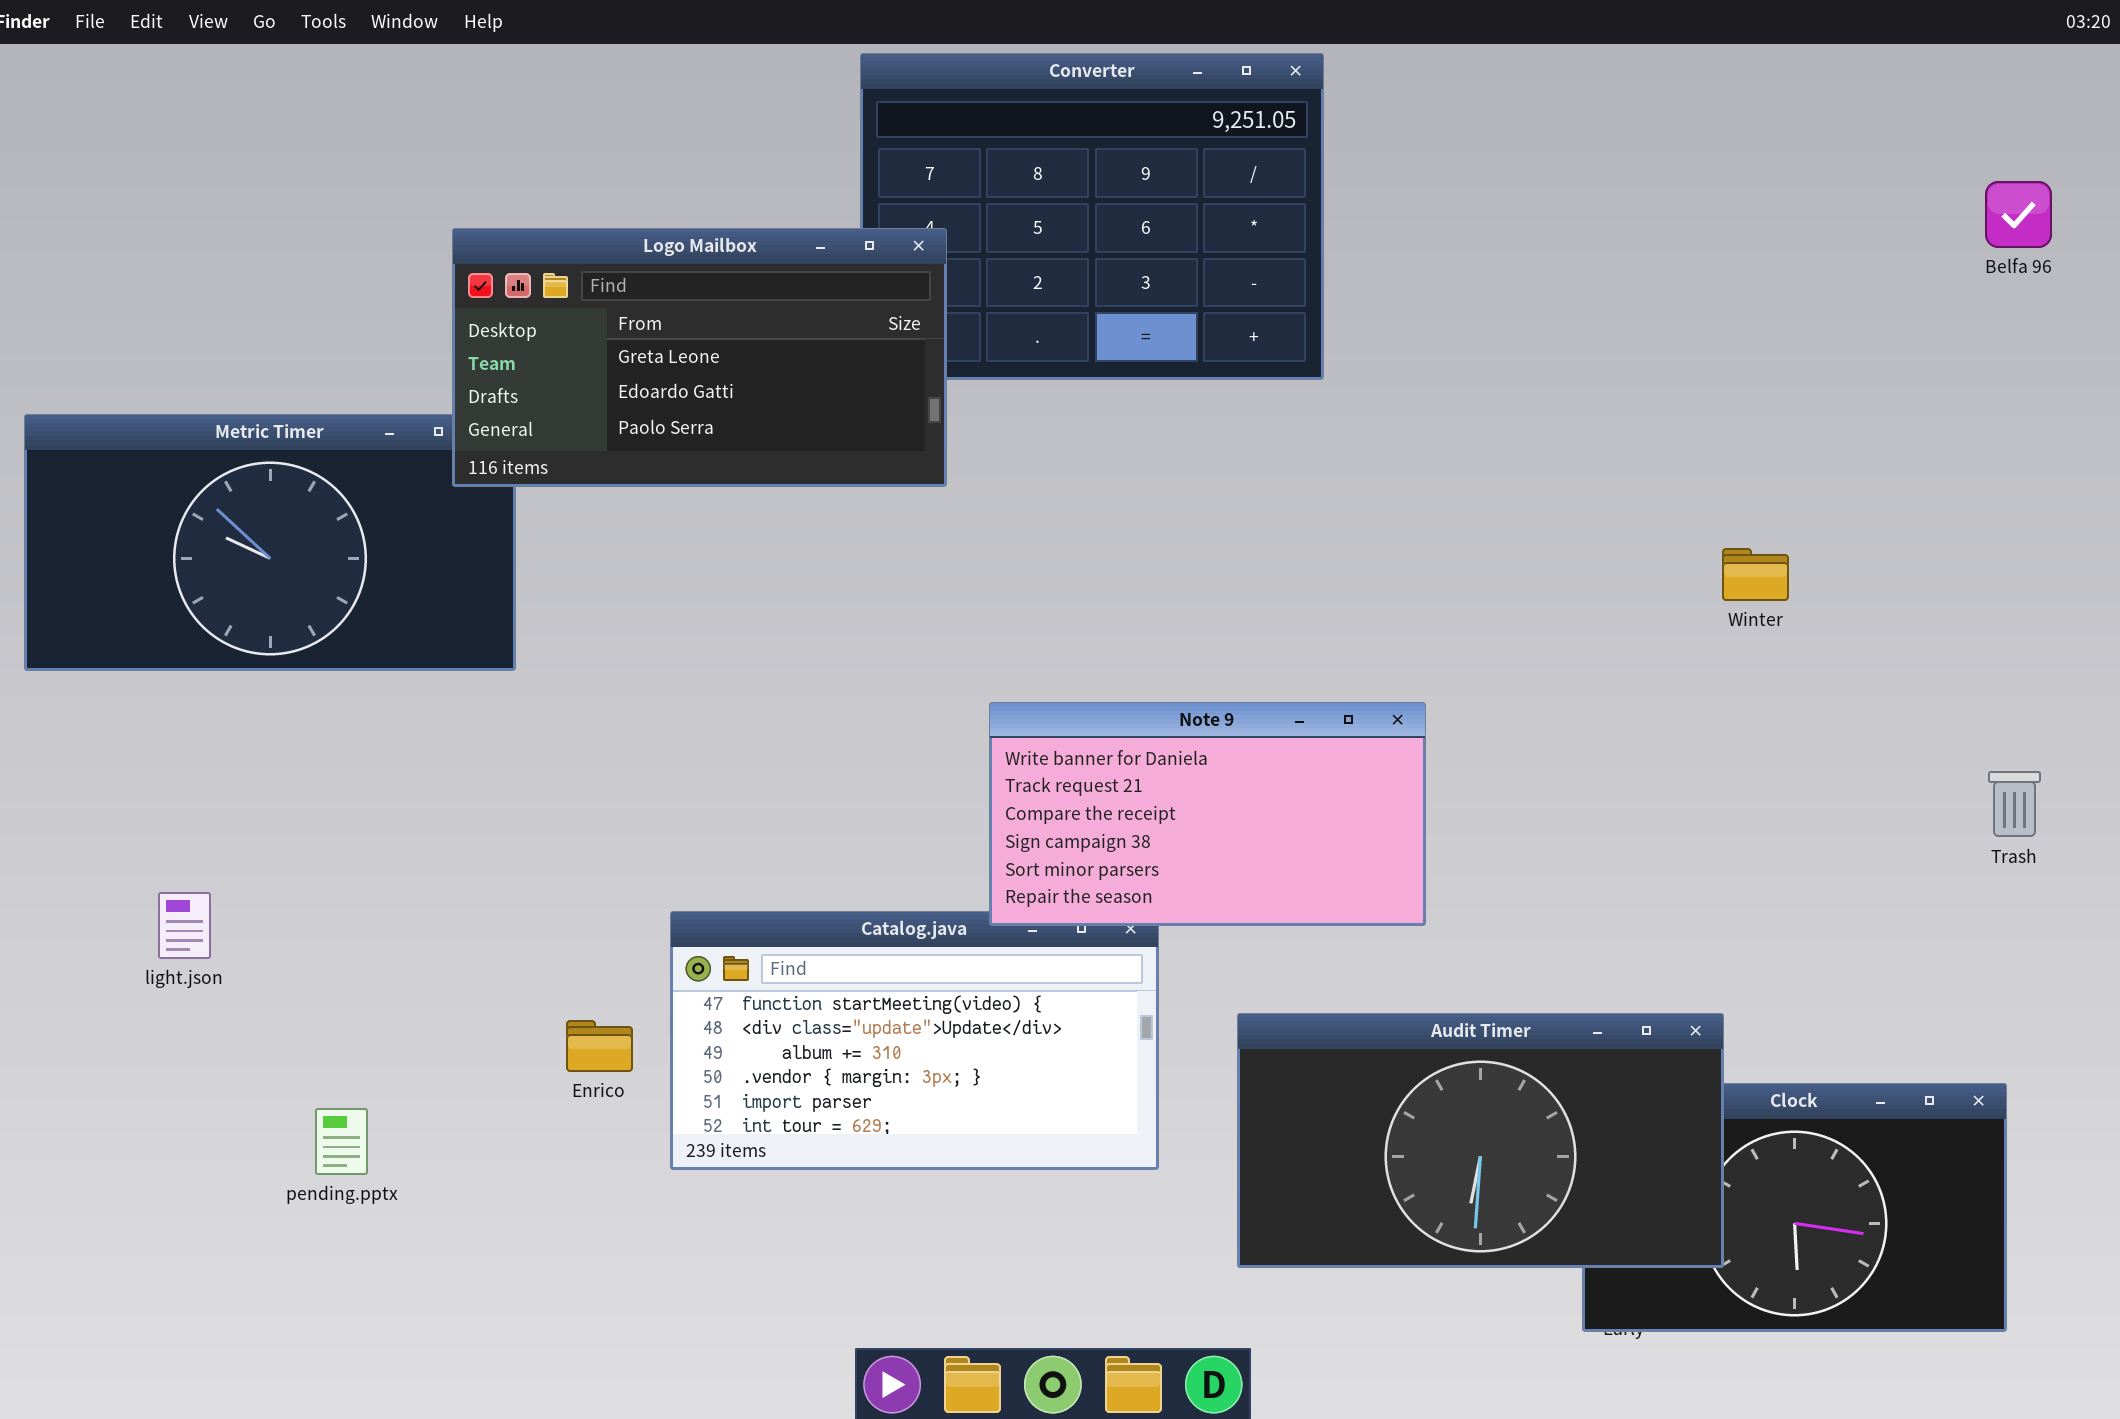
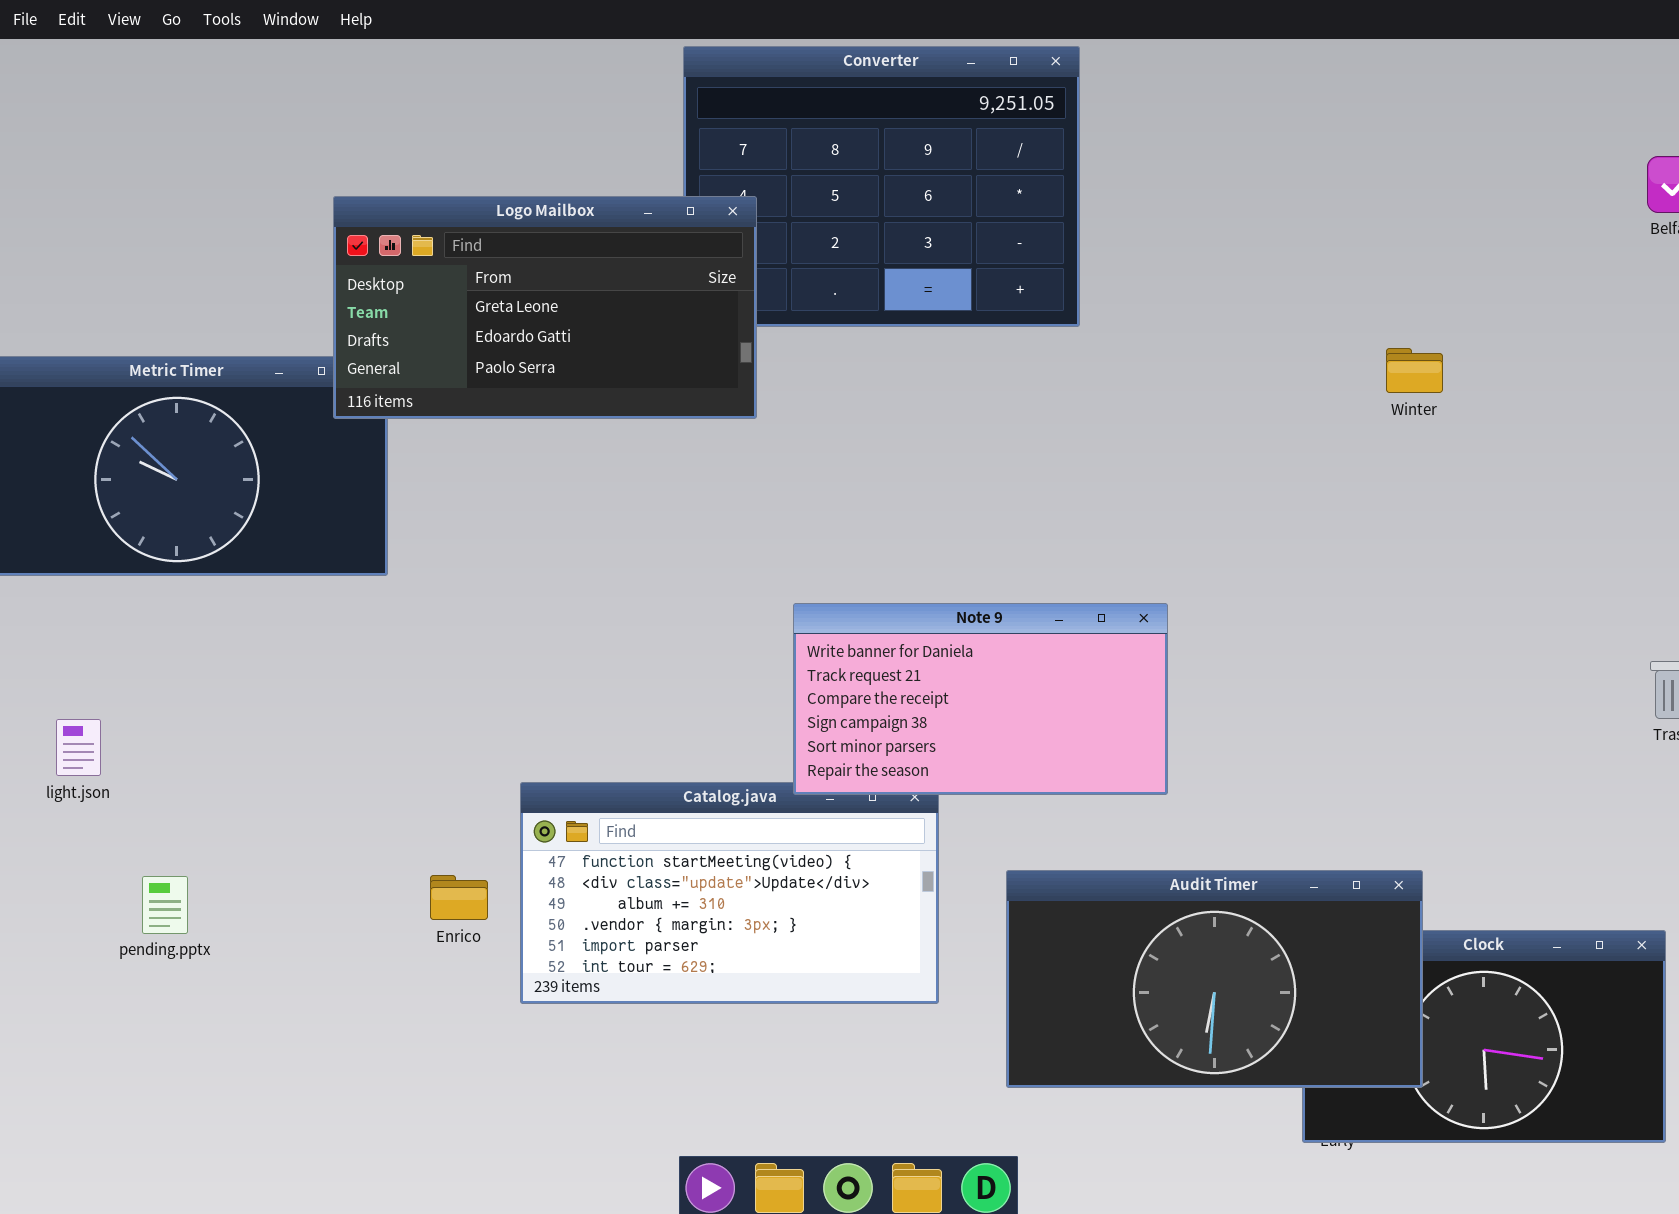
Winter: [1722,548,1789,601] -> [1386,348,1443,393], moved
light.json: [158,892,211,959] -> [56,719,101,776], moved
pending.pptx: [315,1108,368,1175] -> [142,876,188,934], moved

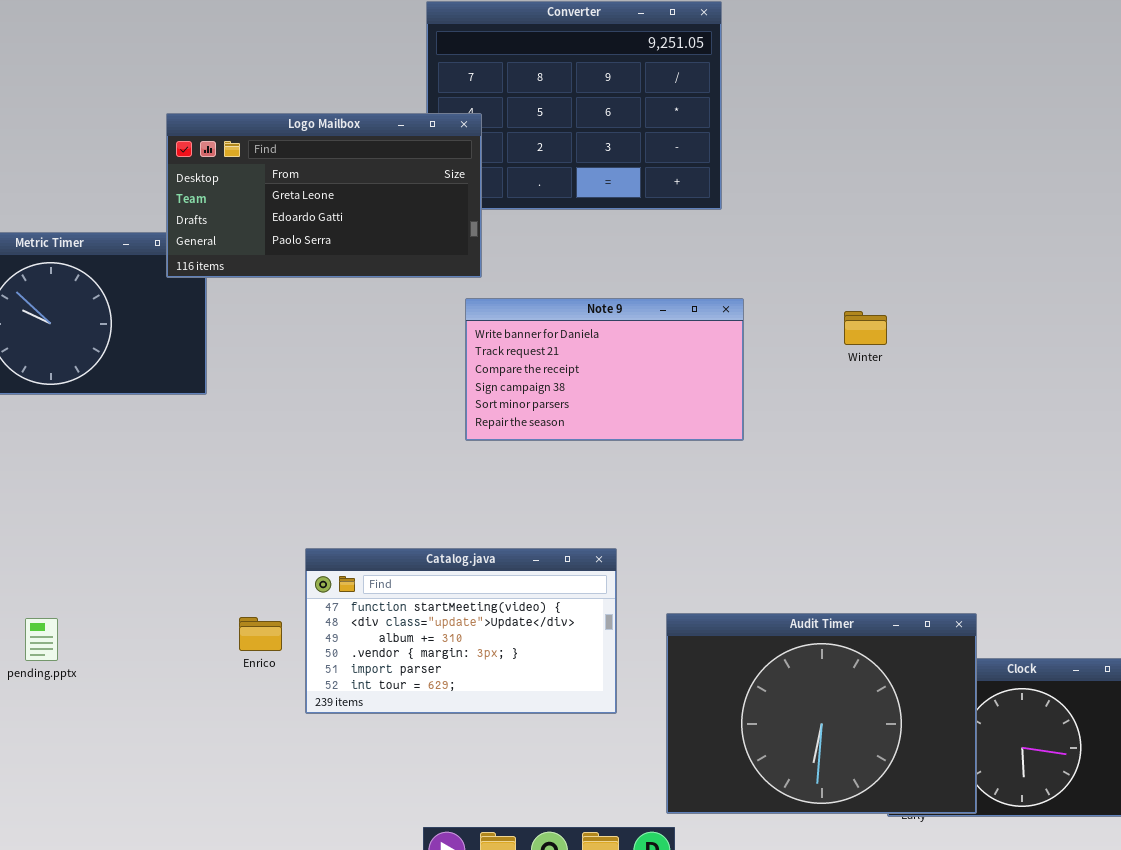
Winter: [1386,348,1443,393] -> [844,311,887,345], moved
Note 9: [793,603,1168,795] -> [465,298,744,441], moved
Audit Timer: [1006,870,1423,1088] -> [666,613,977,814], resized

